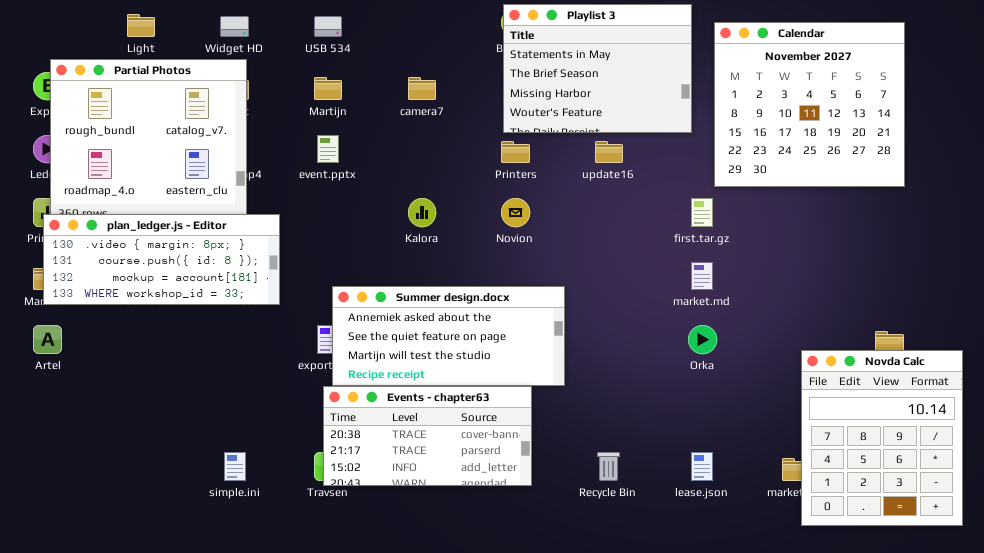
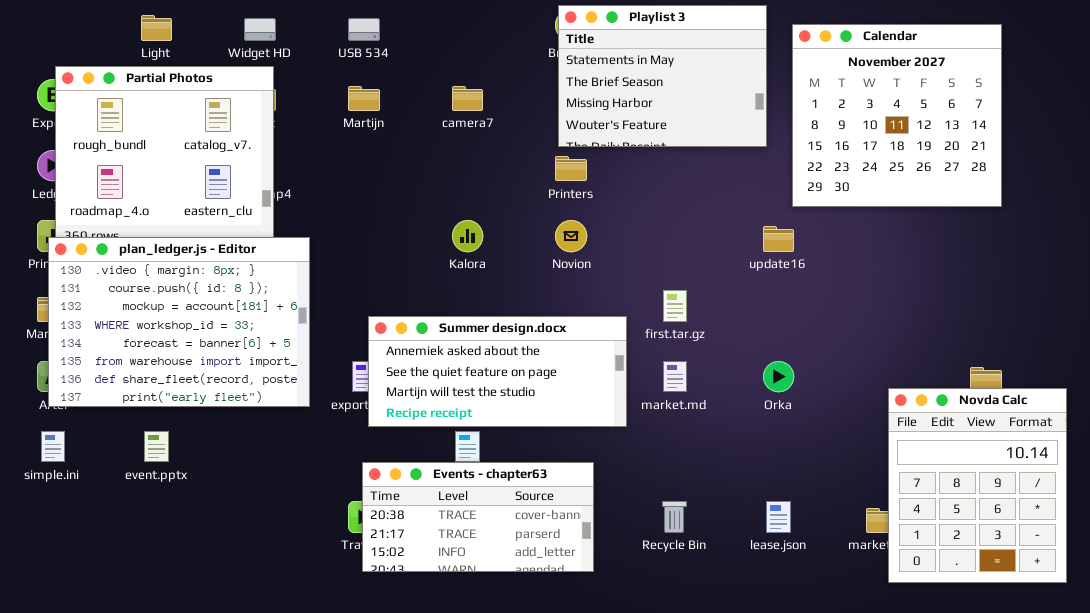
event.pptx: [317,135,339,163] -> [144,431,169,462], moved
update16: [595,141,623,163] -> [763,226,794,252], moved
first.tar.gz: [691,198,713,227] -> [663,290,687,322], moved
plan_ledger.js - Editor: [43,214,280,305] -> [48,237,310,407], resized
market.md: [691,262,713,290] -> [663,361,687,392], moved
Events - chapter63: [323,386,532,486] -> [362,462,594,572], moved
simple.ini: [224,452,246,481] -> [41,431,65,462], moved

